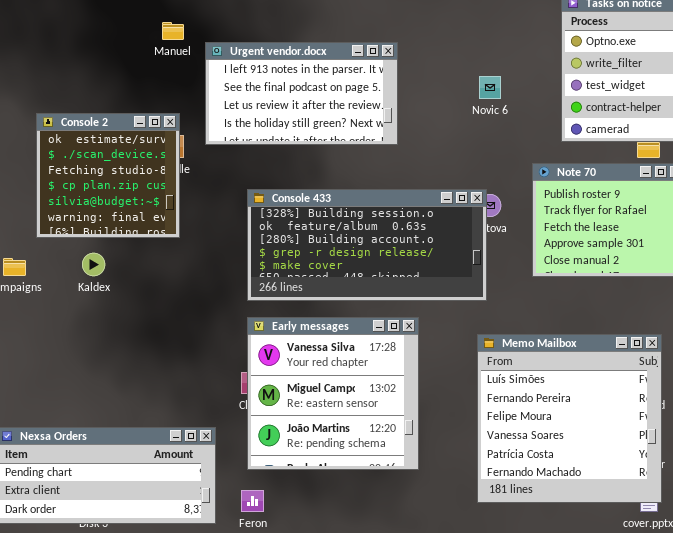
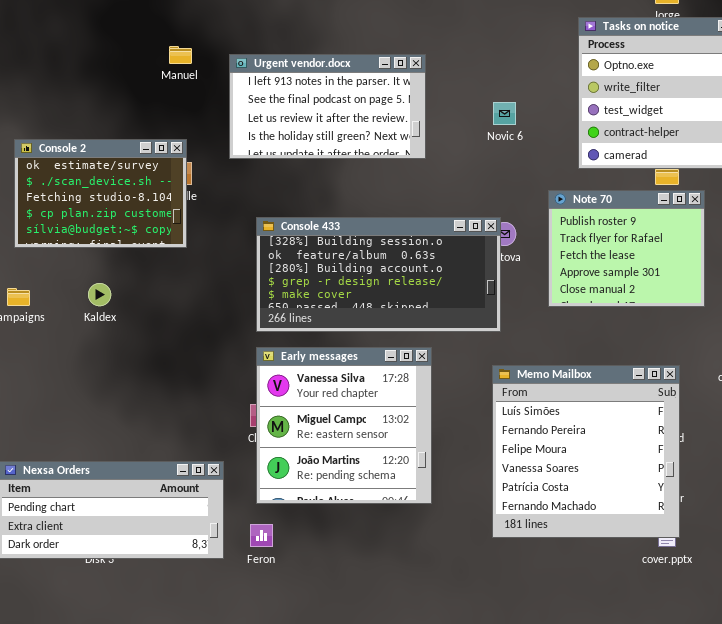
Urgent vendor.docx: [205,42,398,145] -> [229,54,426,159], moved
Console 2: [36,113,180,238] -> [14,139,187,248], resized

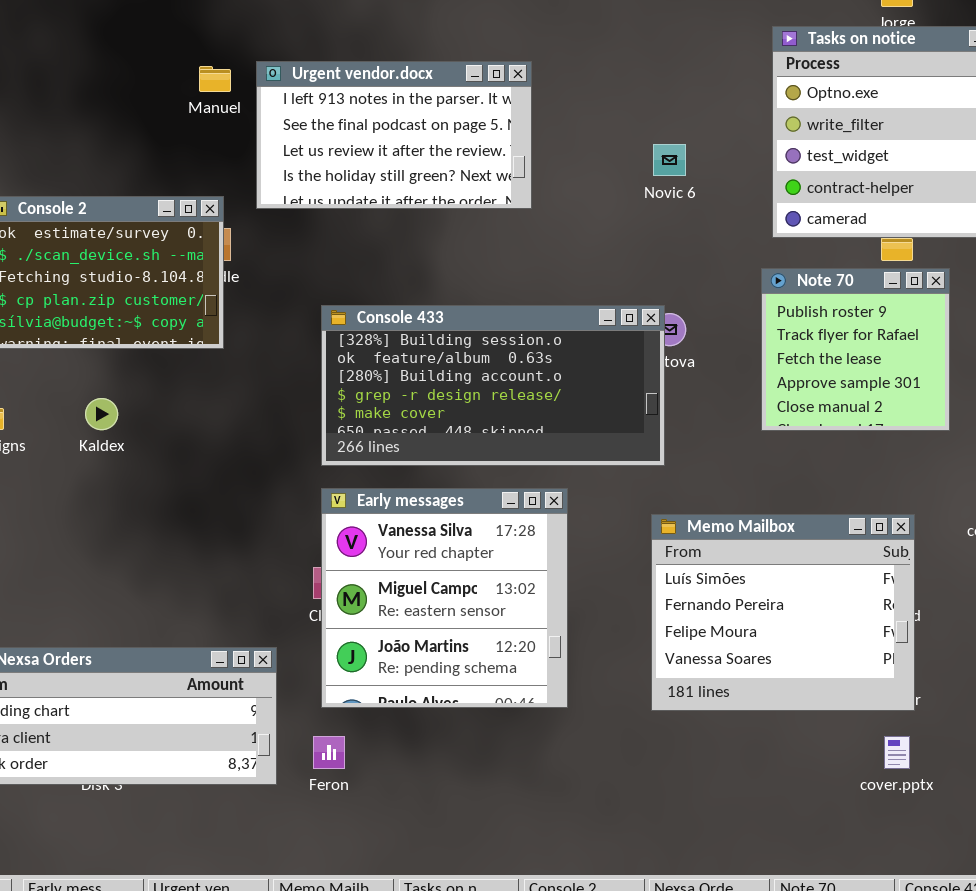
Urgent vendor.docx: [229,54,426,159] -> [256,61,532,209], moved
Note 70: [548,190,705,307] -> [761,268,950,431], resized
Memo Mailbox: [492,365,680,538] -> [651,514,915,711], resized

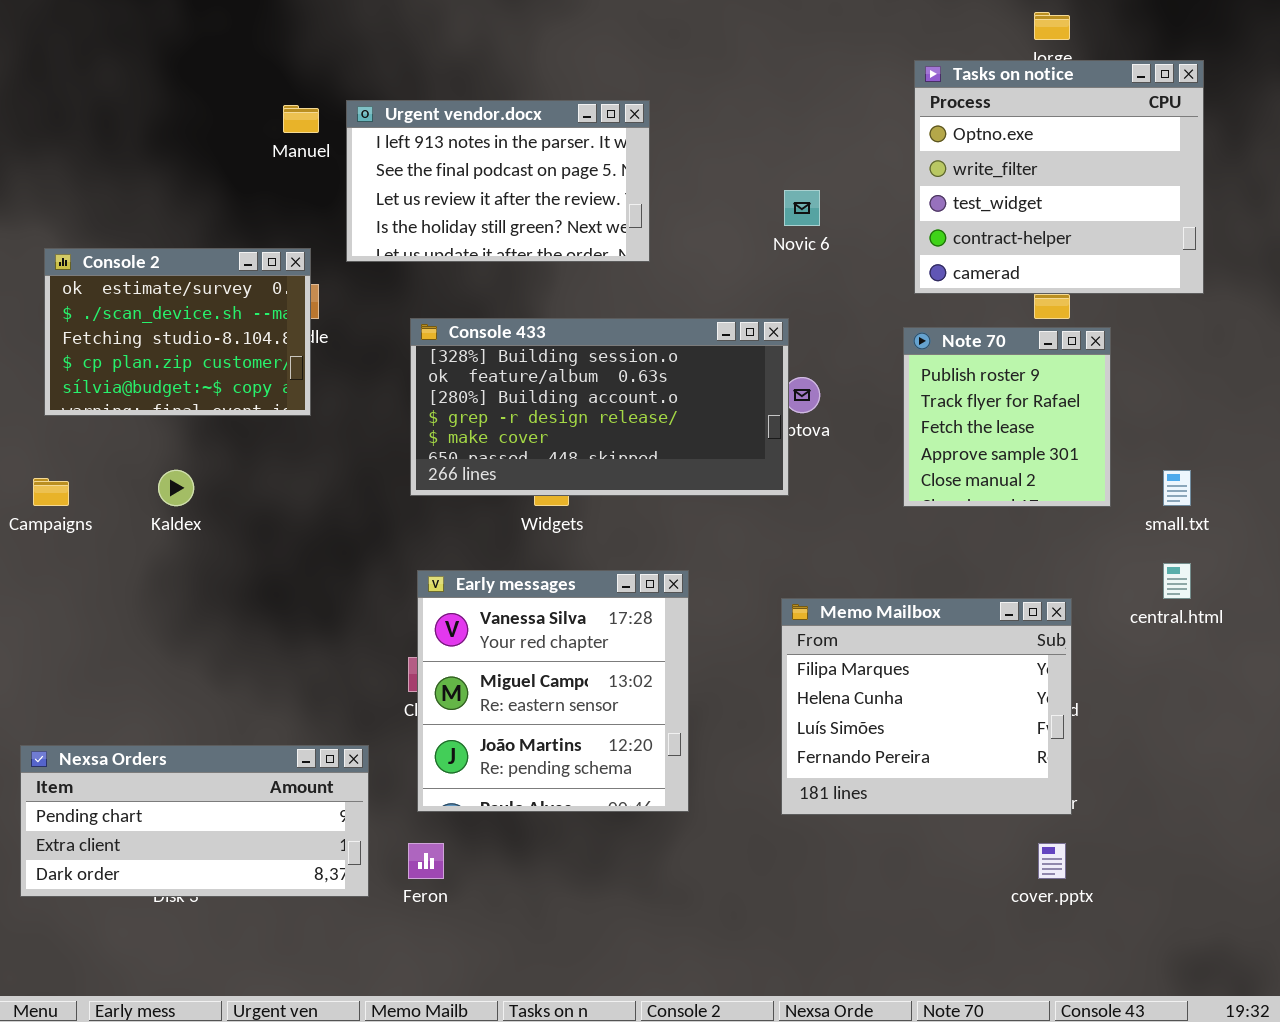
Console 433: [321,305,665,466] -> [410,318,789,496], moved
Memo Mailbox: [651,514,915,711] -> [781,598,1072,815], scrolled up 2 rows

